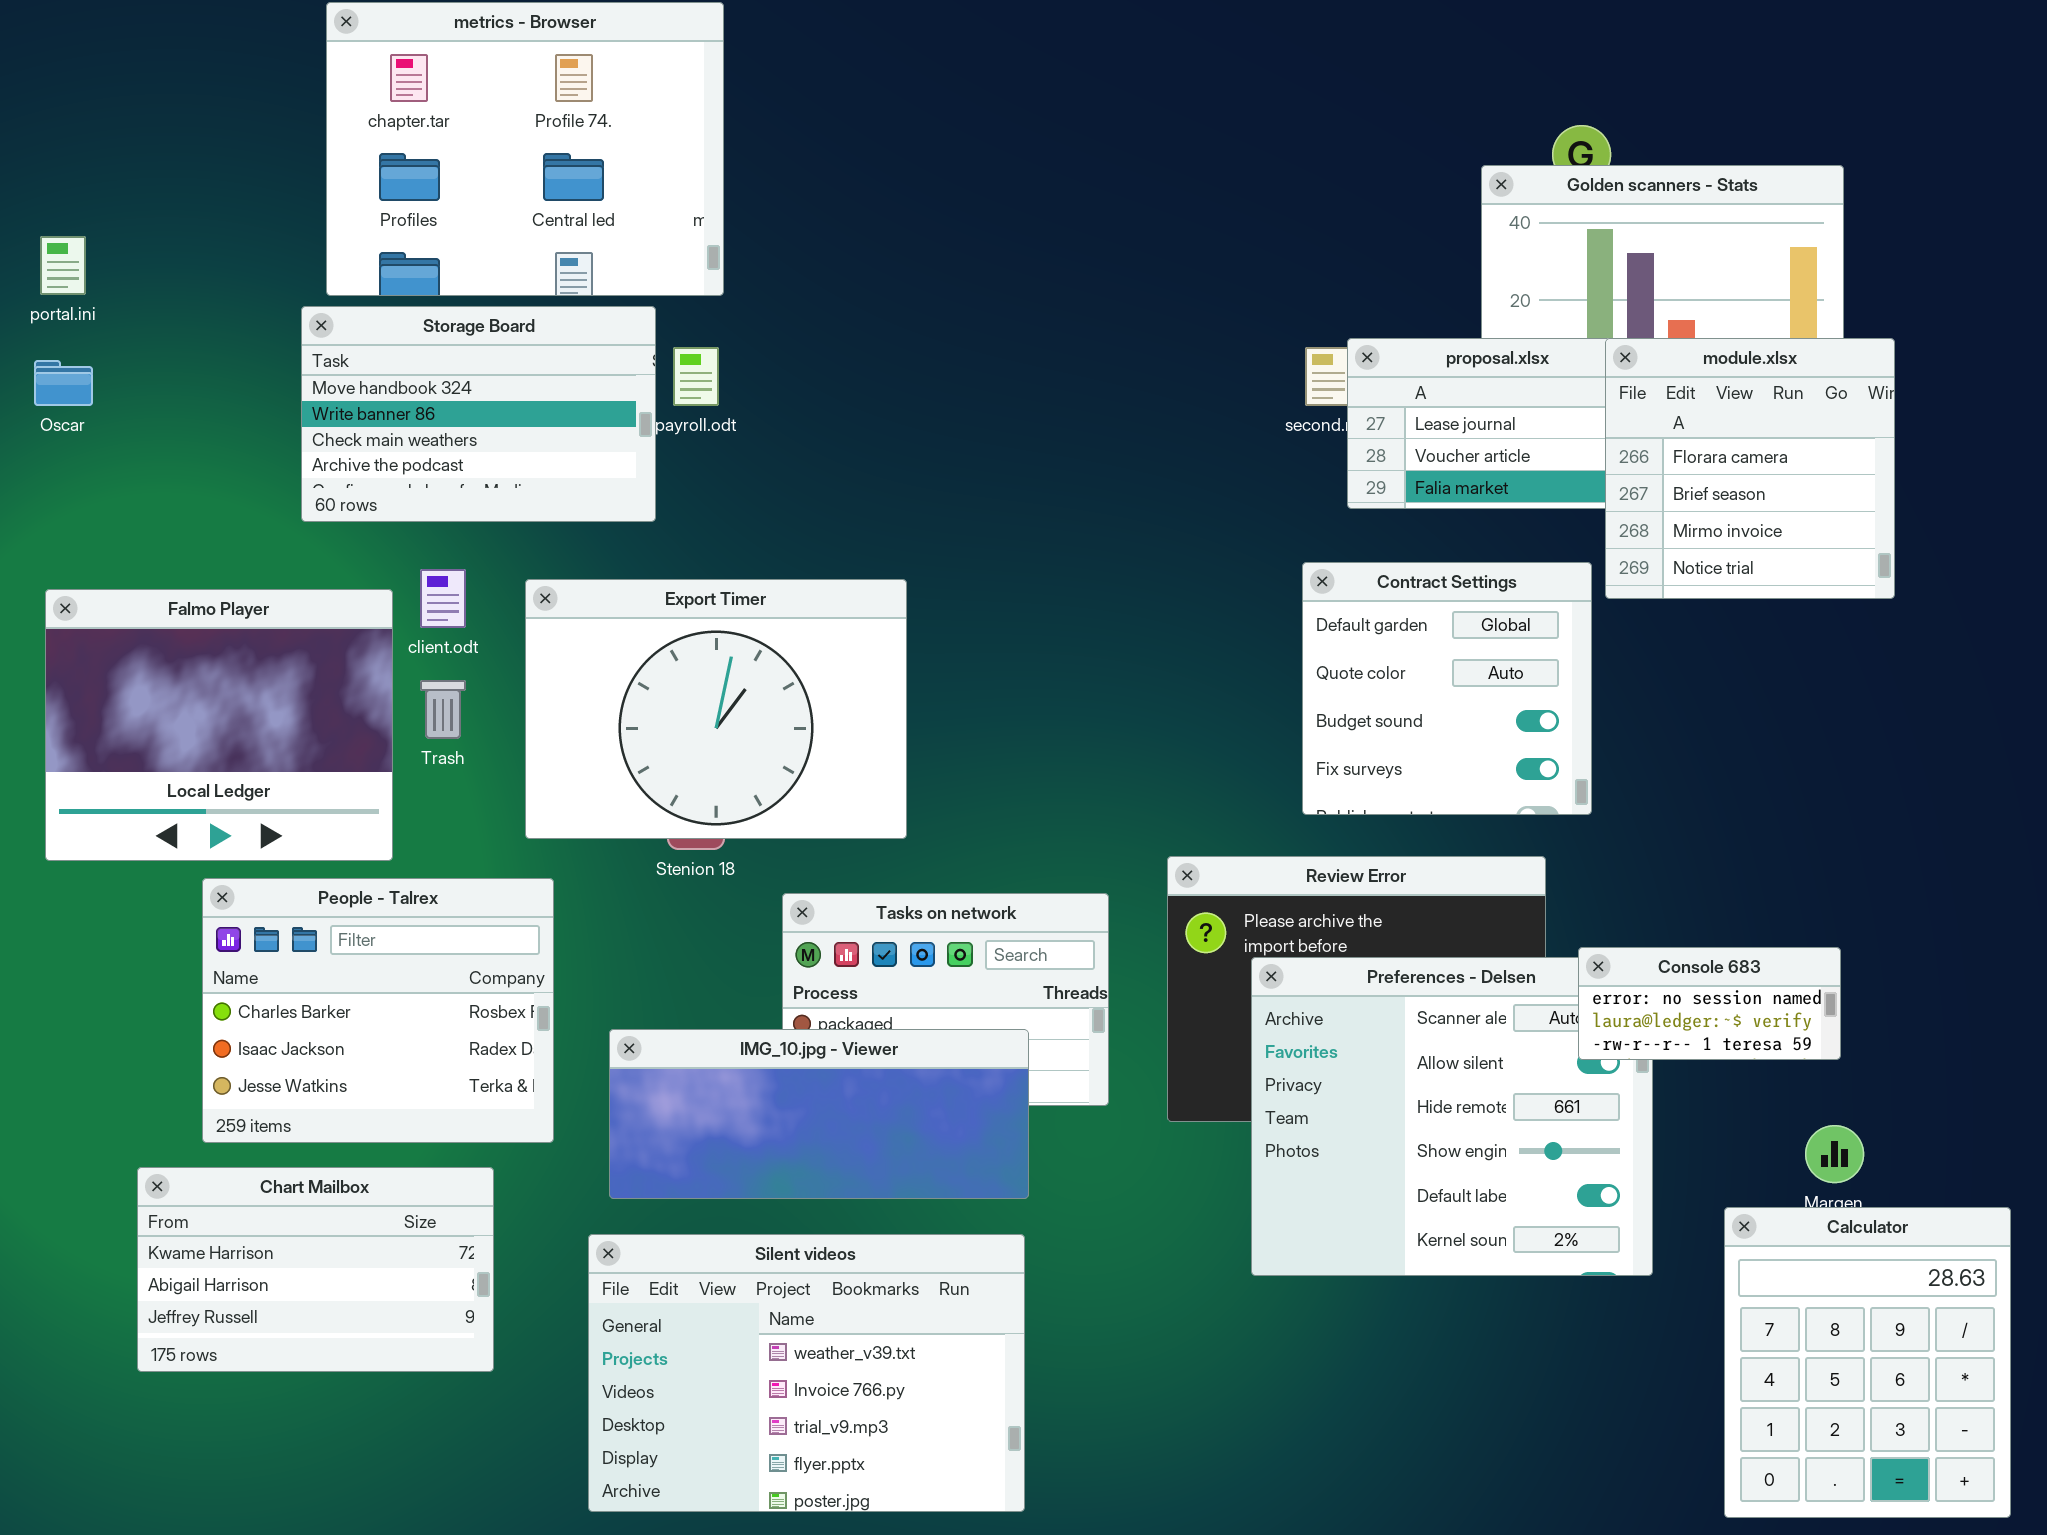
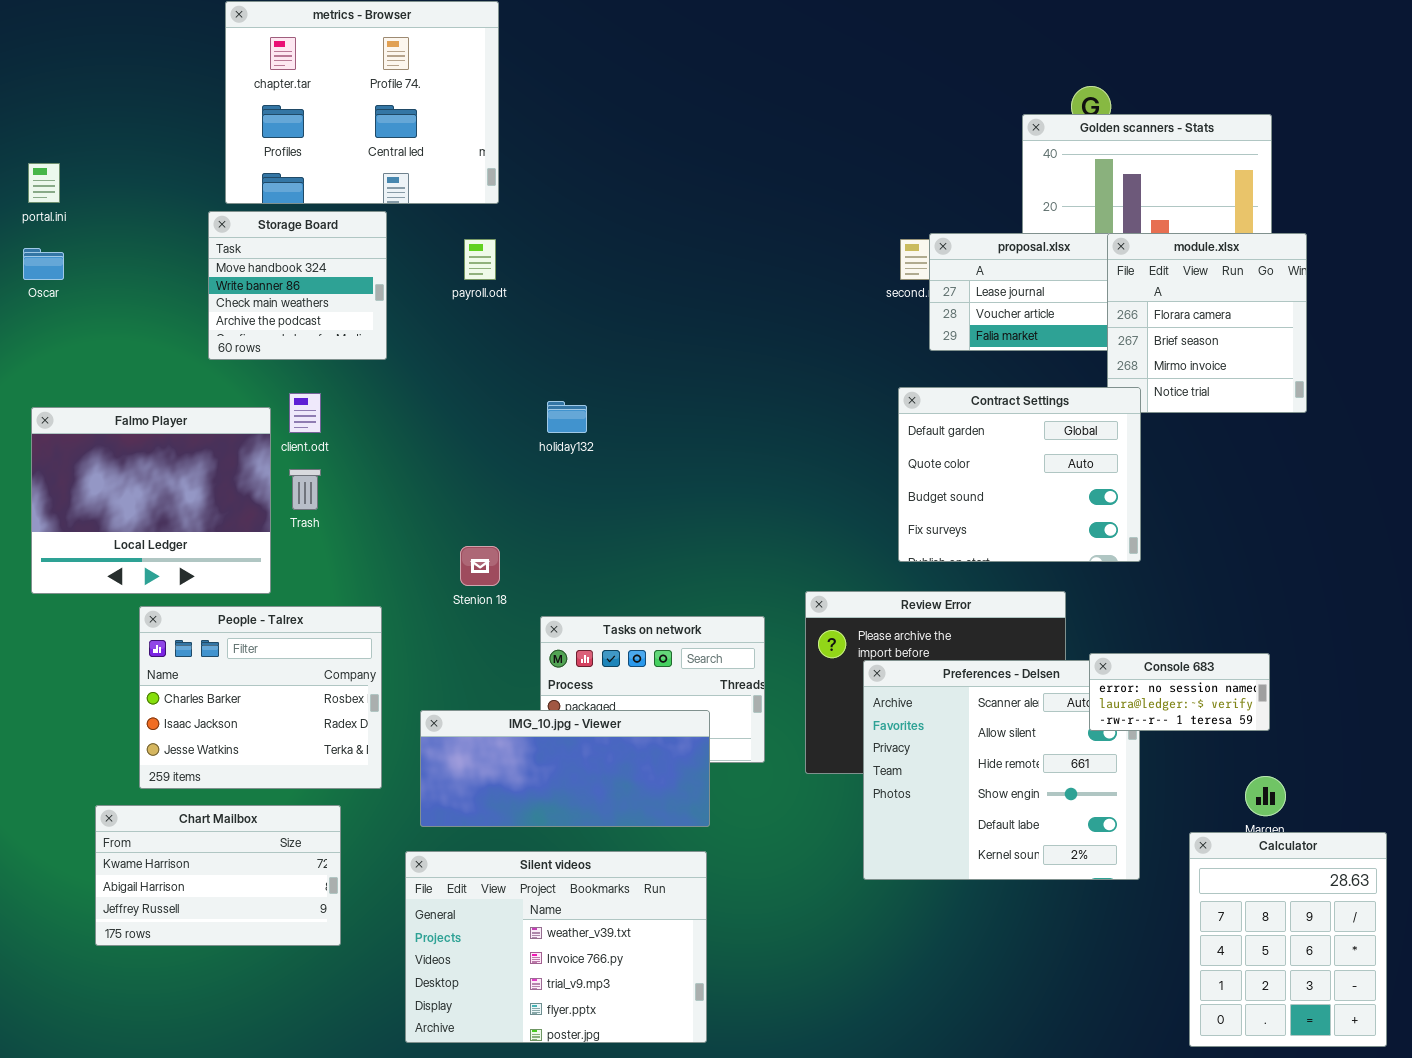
Storage Board: [301,306,656,522] -> [208,211,387,360], resized
Contract Settings: [1302,562,1592,815] -> [898,387,1141,562], resized
Export Timer: [525,579,907,839] -> none, closed

